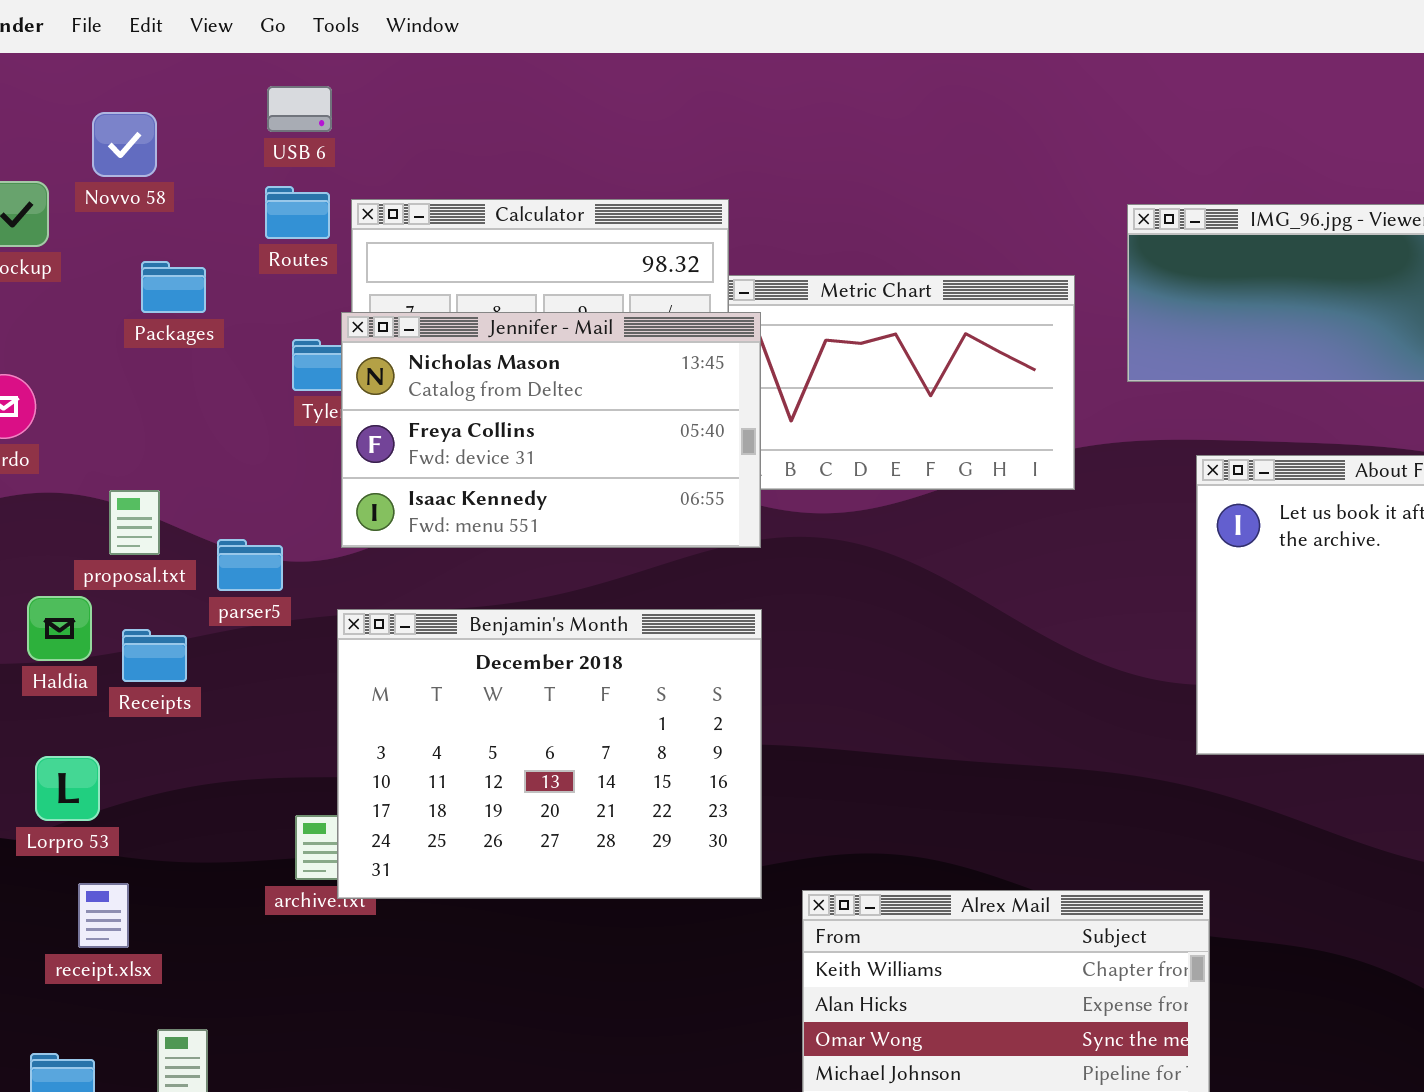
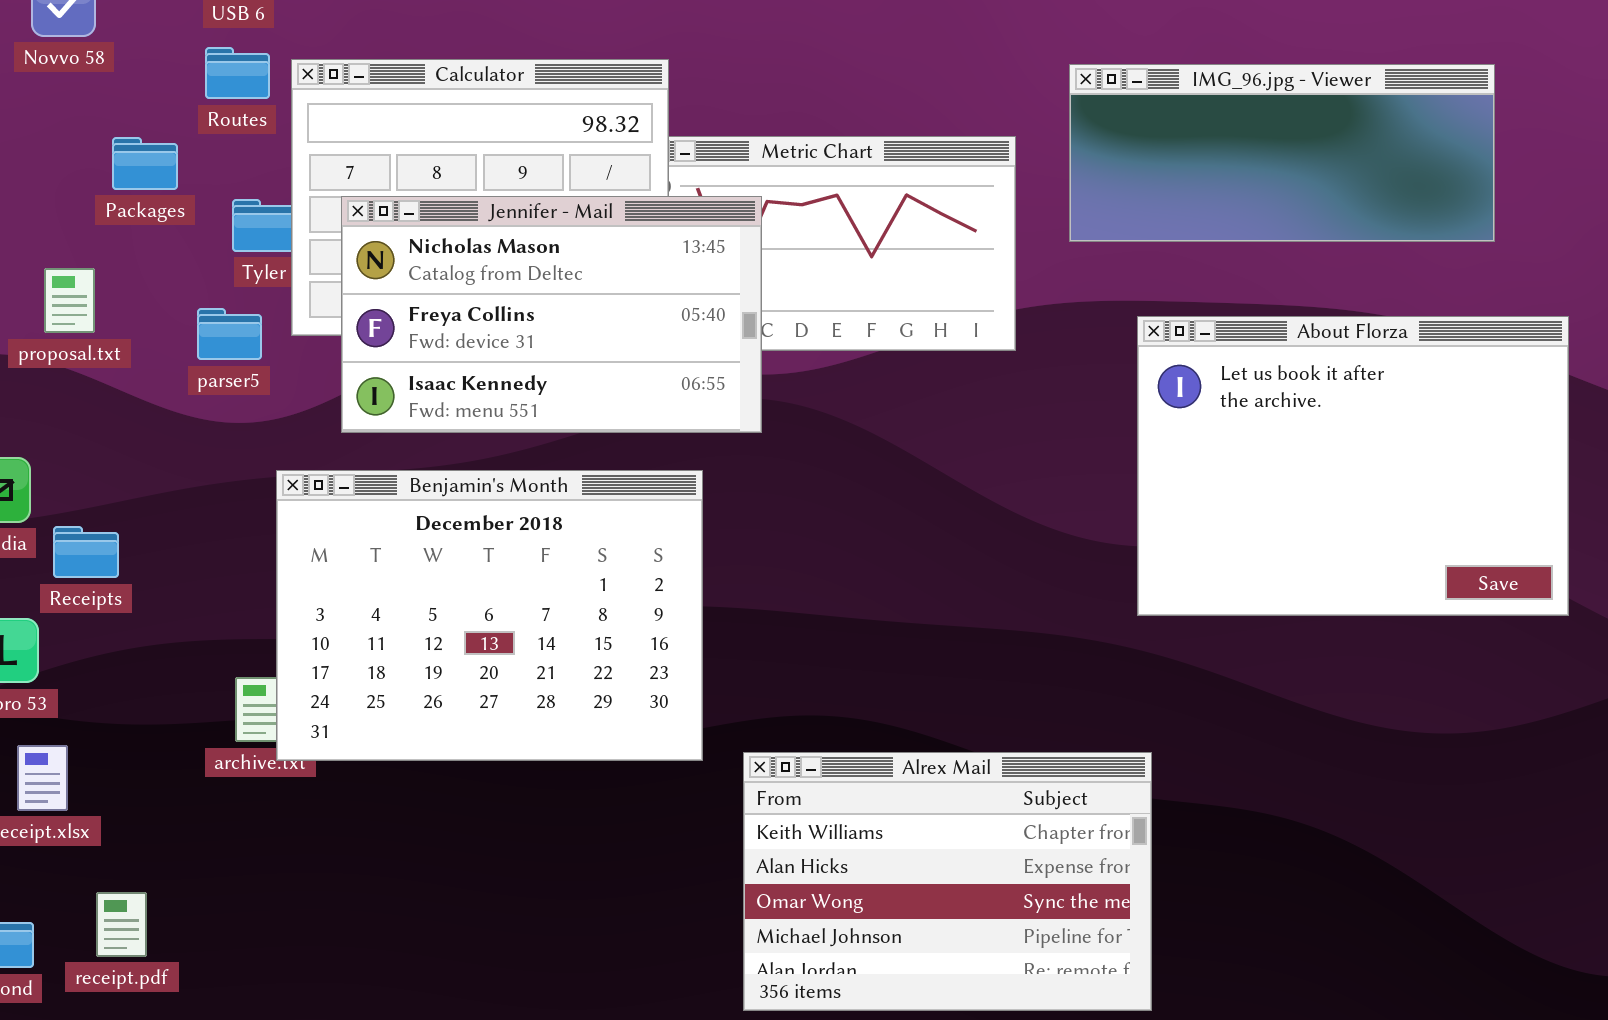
Packages: [141,261,206,313] -> [112,137,178,190], moved
Jennifer - Mail: [341,312,761,548] -> [341,196,762,433], moved
proposal.txt: [109,490,160,555] -> [44,268,95,333], moved
parser5: [217,539,283,591] -> [197,308,262,360], moved
Receipts: [122,629,187,682] -> [53,526,119,578], moved

